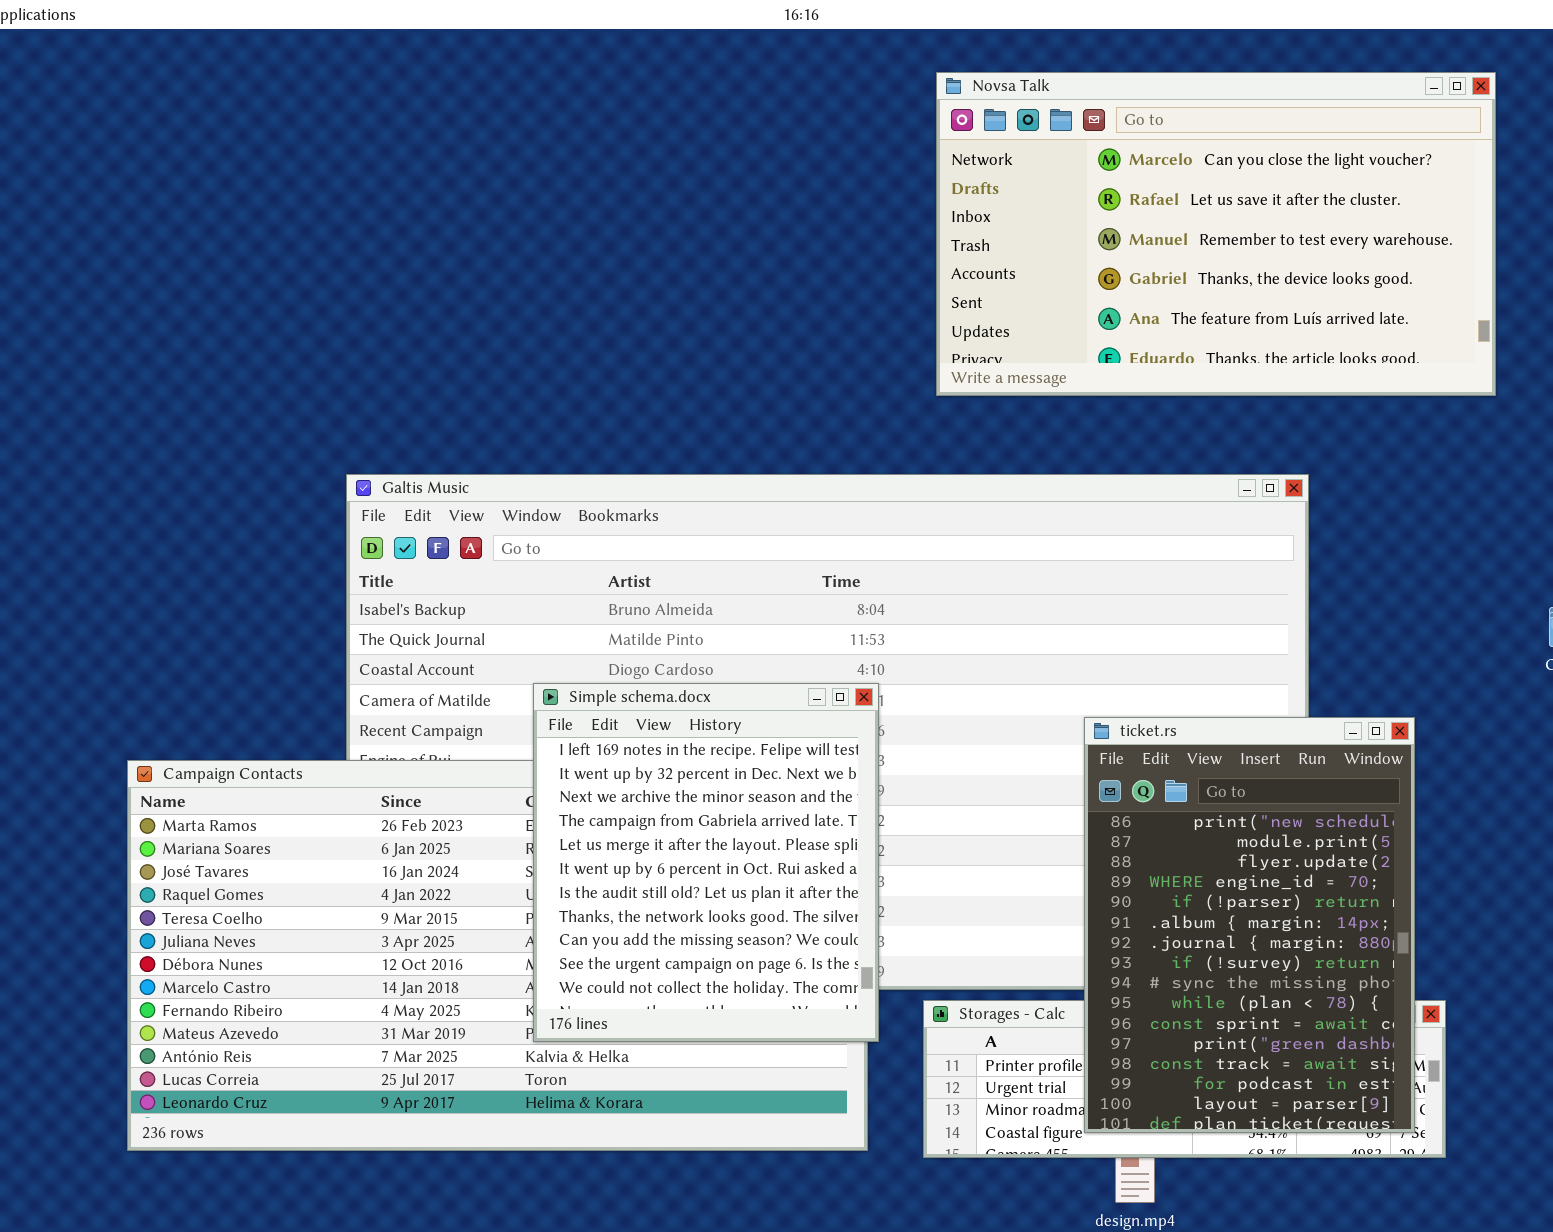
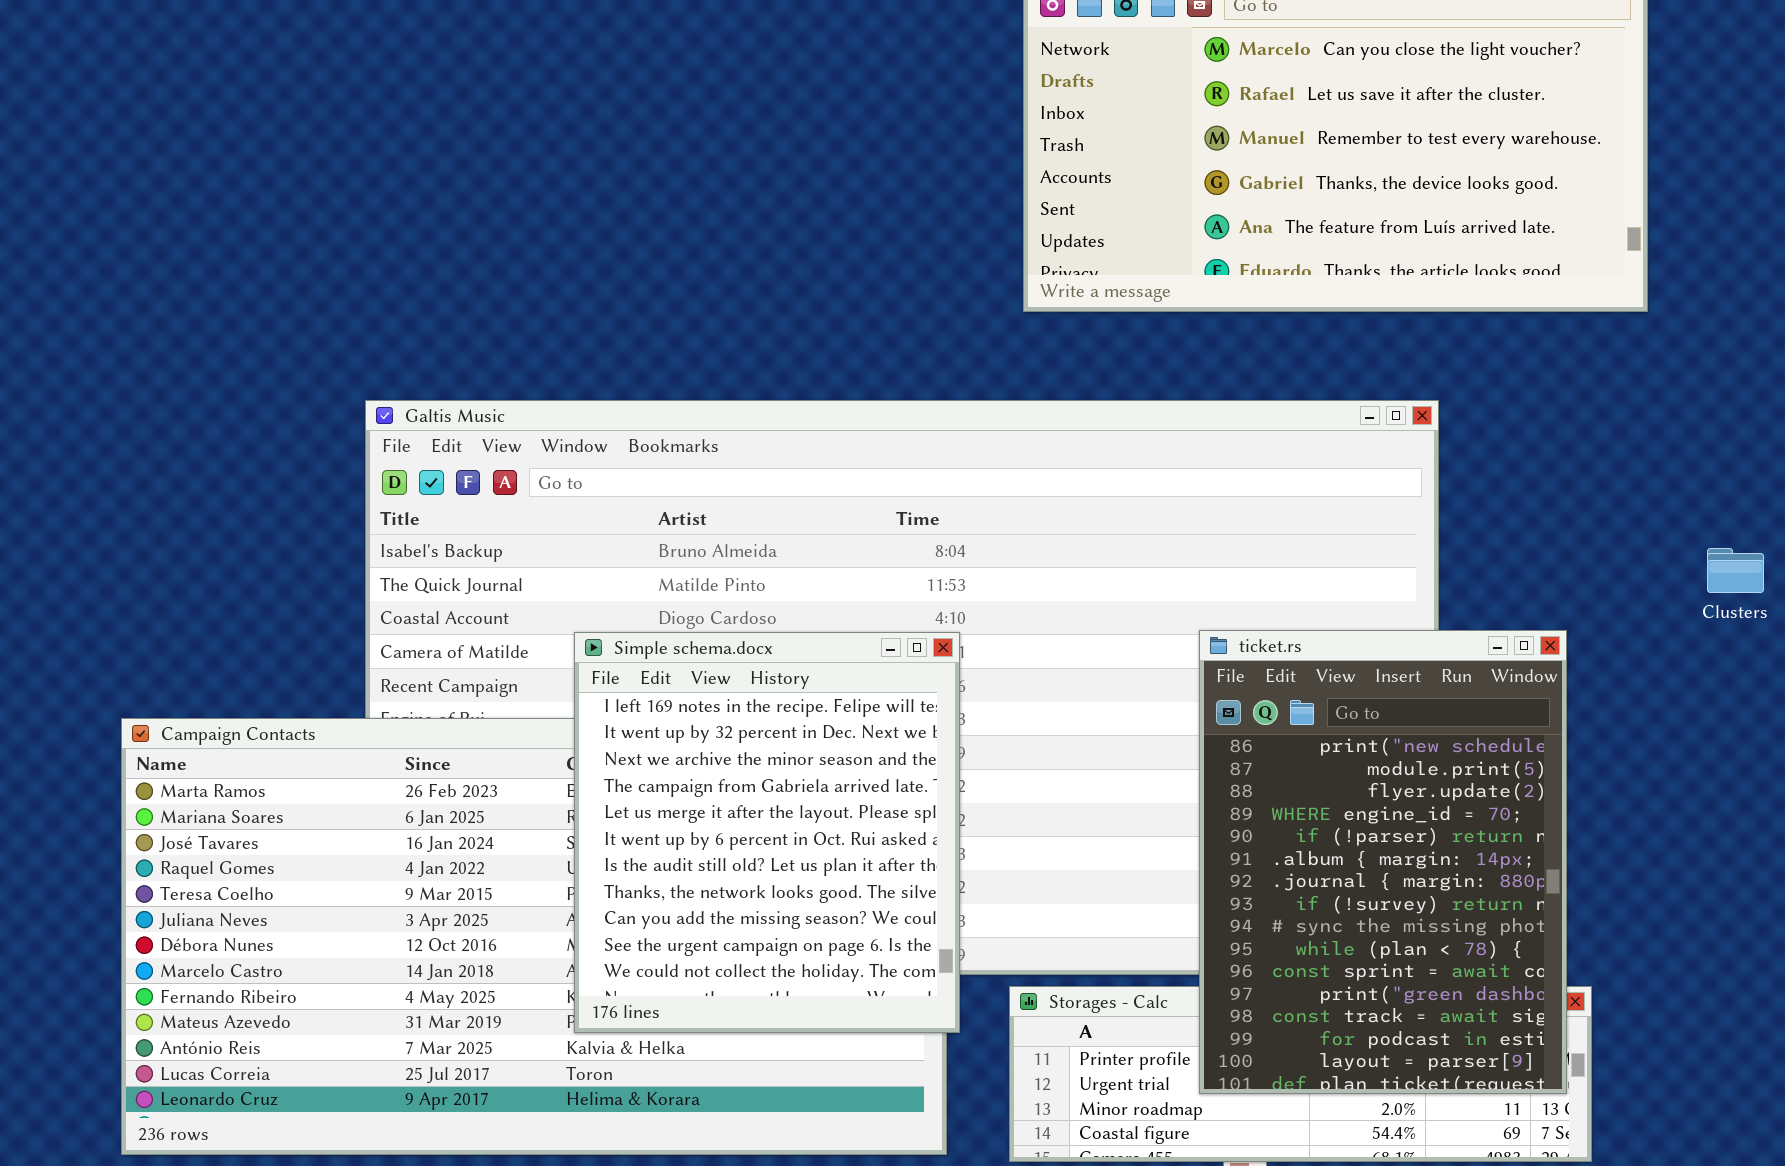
ticket.rs: [1084,717,1415,1133] -> [1199,630,1567,1094], moved

